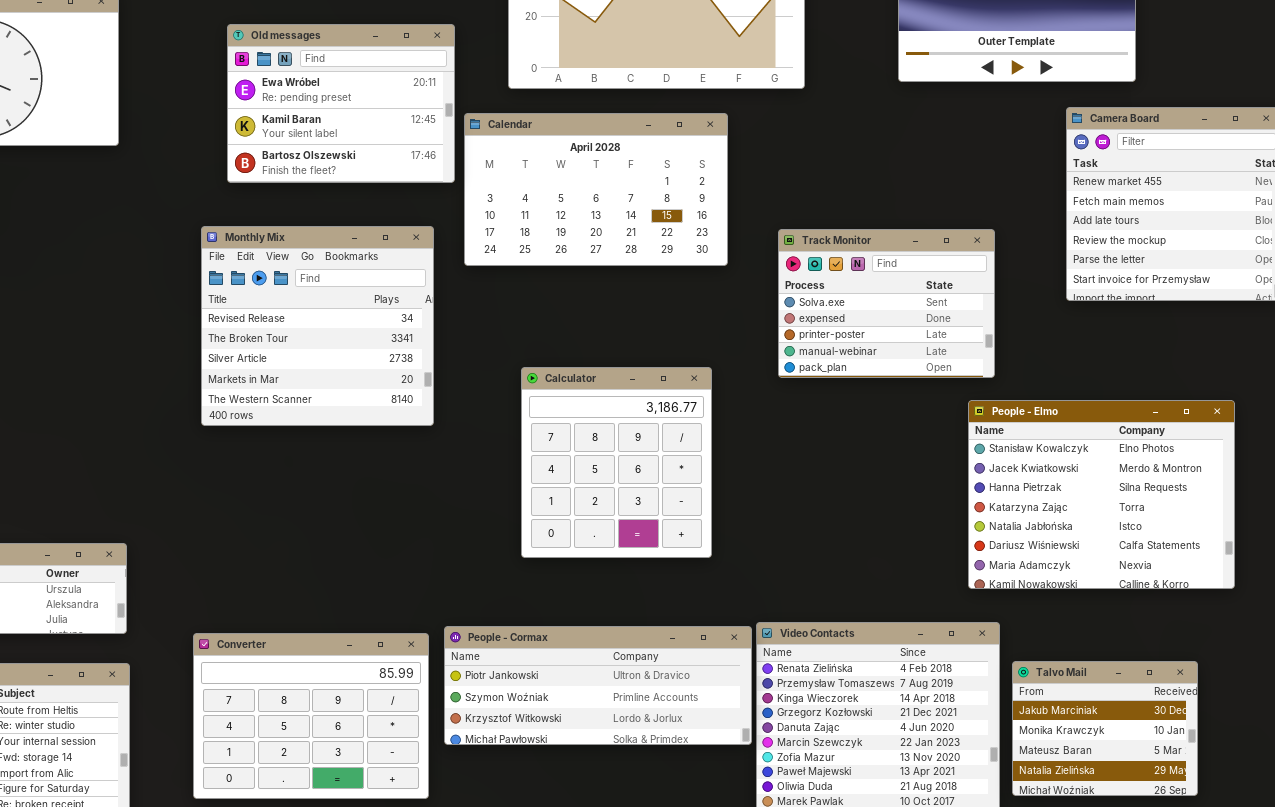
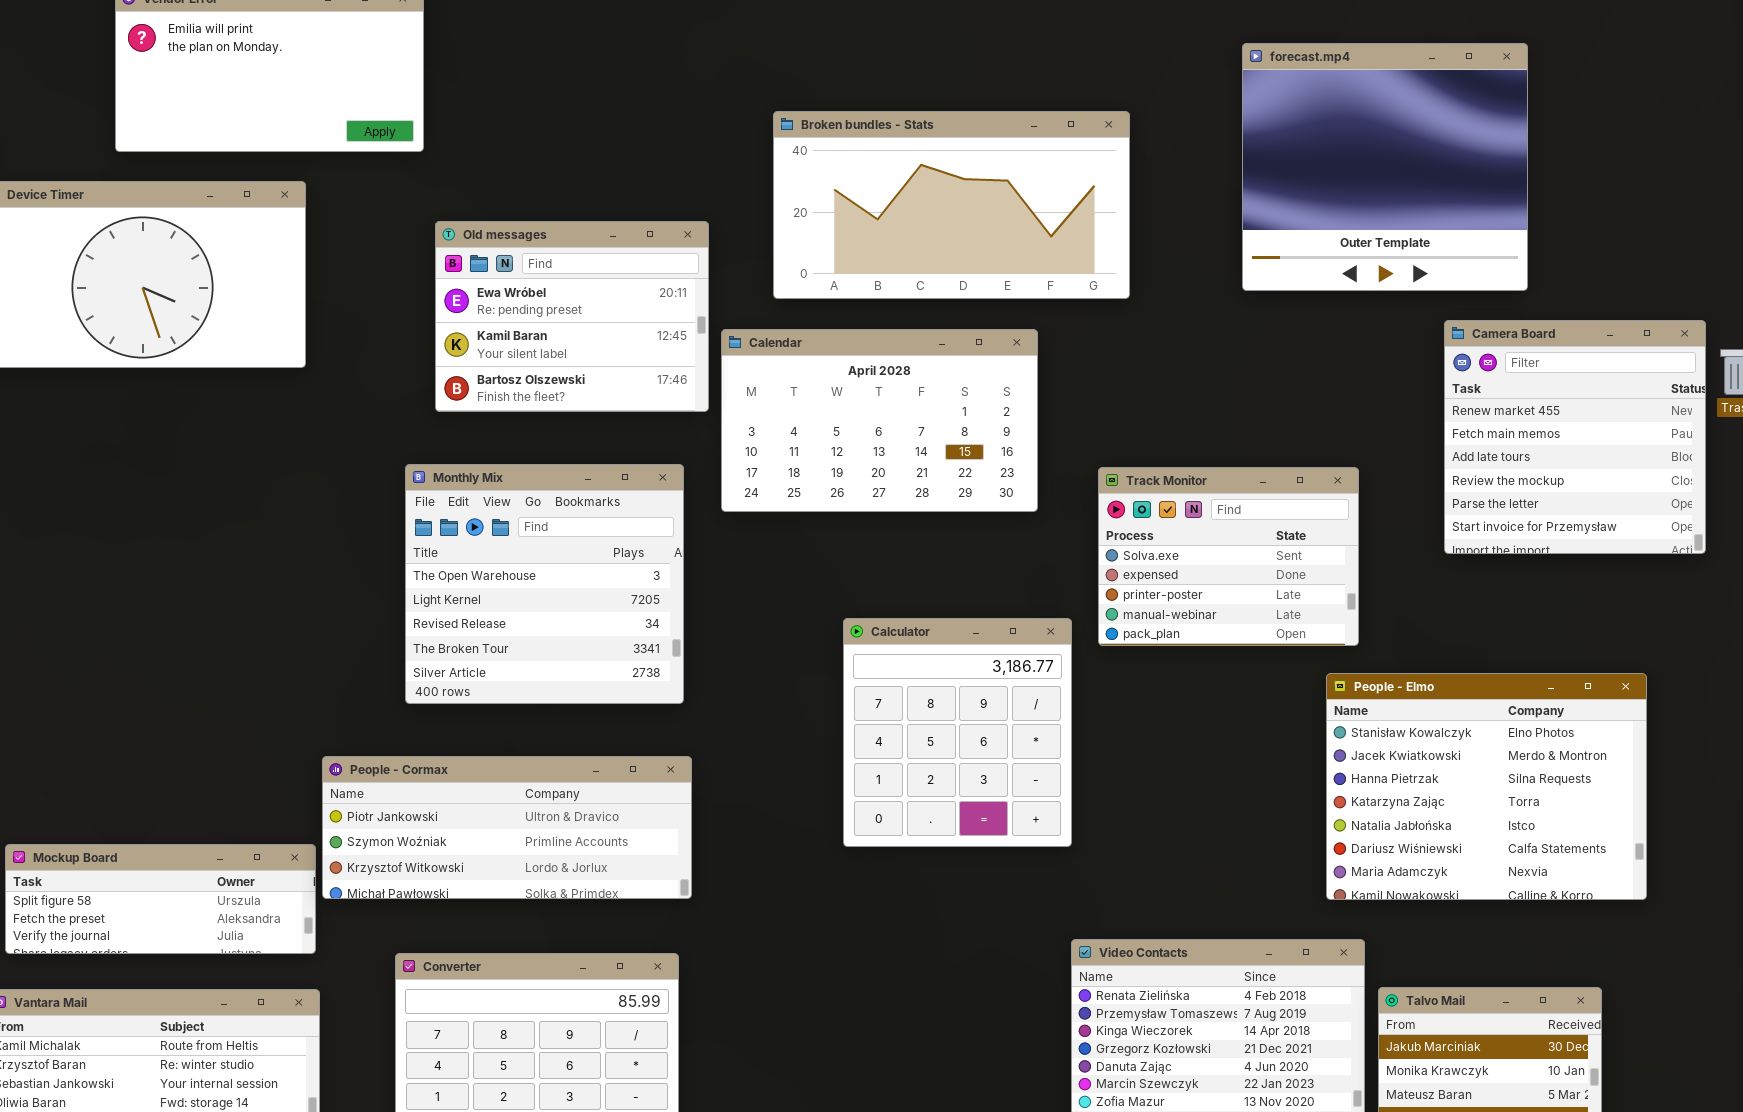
Monthly Mix: [201,226,434,426] -> [405,464,684,704], scrolled up 2 rows
Calculator: [521,367,712,558] -> [843,618,1072,847], moved
People - Cormax: [444,626,752,745] -> [322,756,692,899], moved

